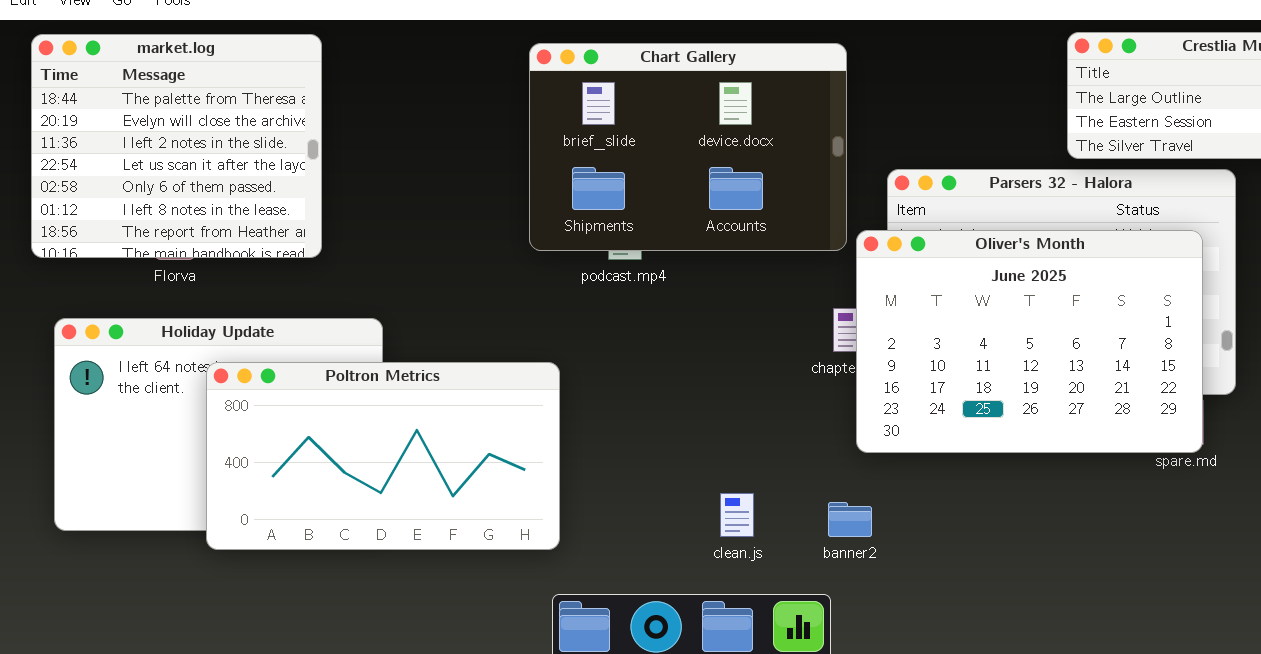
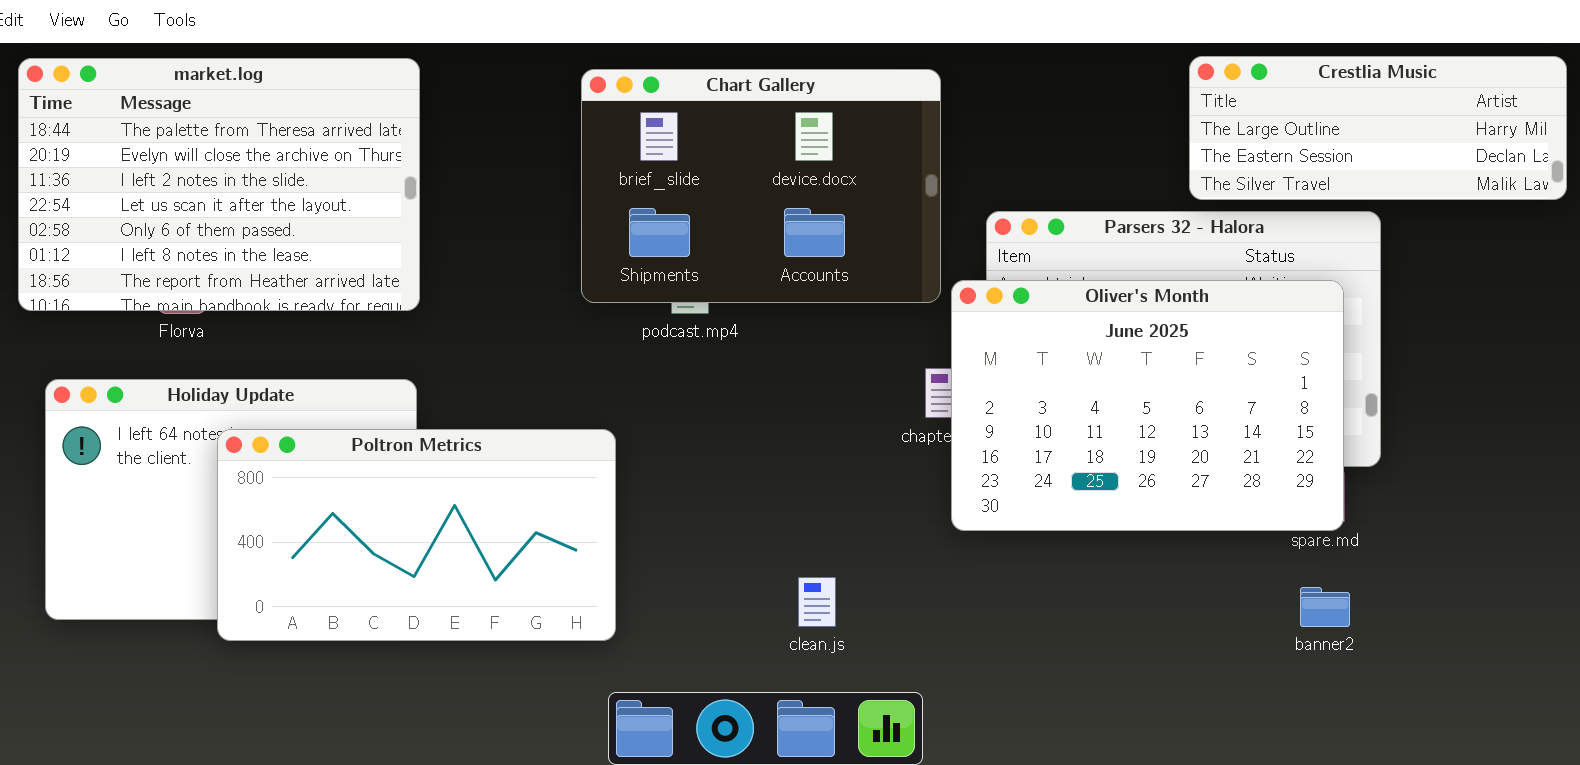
market.log: [31,34,322,258] -> [18,58,420,311], resized
banner2: [828,502,872,537] -> [1300,587,1350,627], moved

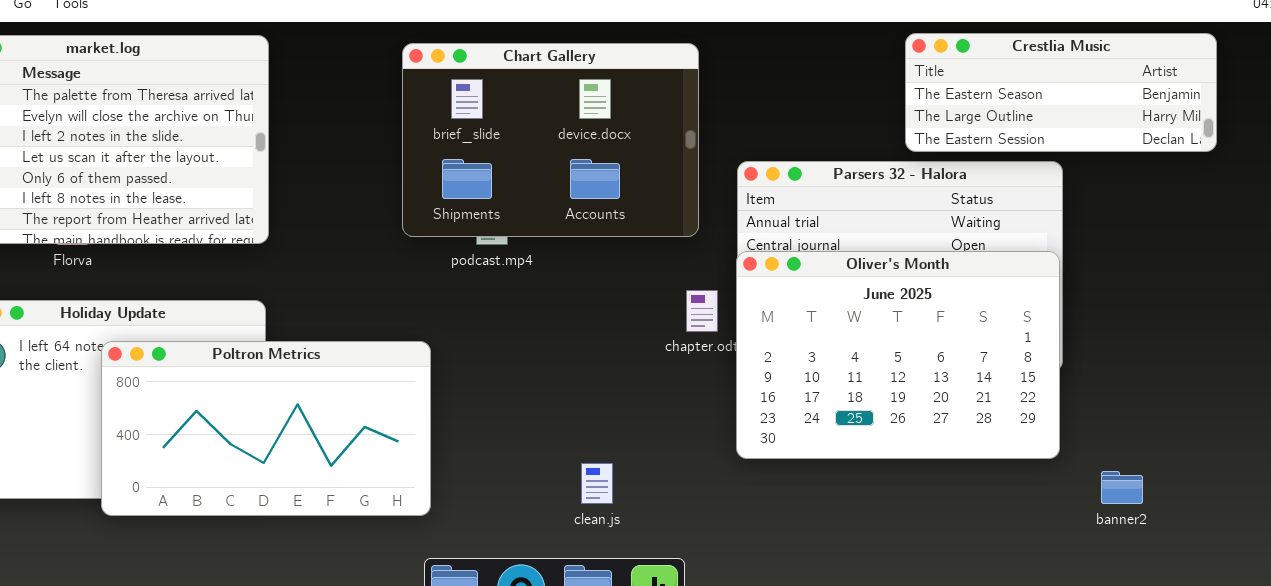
Crestlia Music: [1189,56,1567,200] -> [905,33,1217,152], scrolled up 1 row
Oliver's Month: [951,280,1344,531] -> [736,251,1060,459], moved
banner2: [1300,587,1350,627] -> [1101,471,1143,504], moved

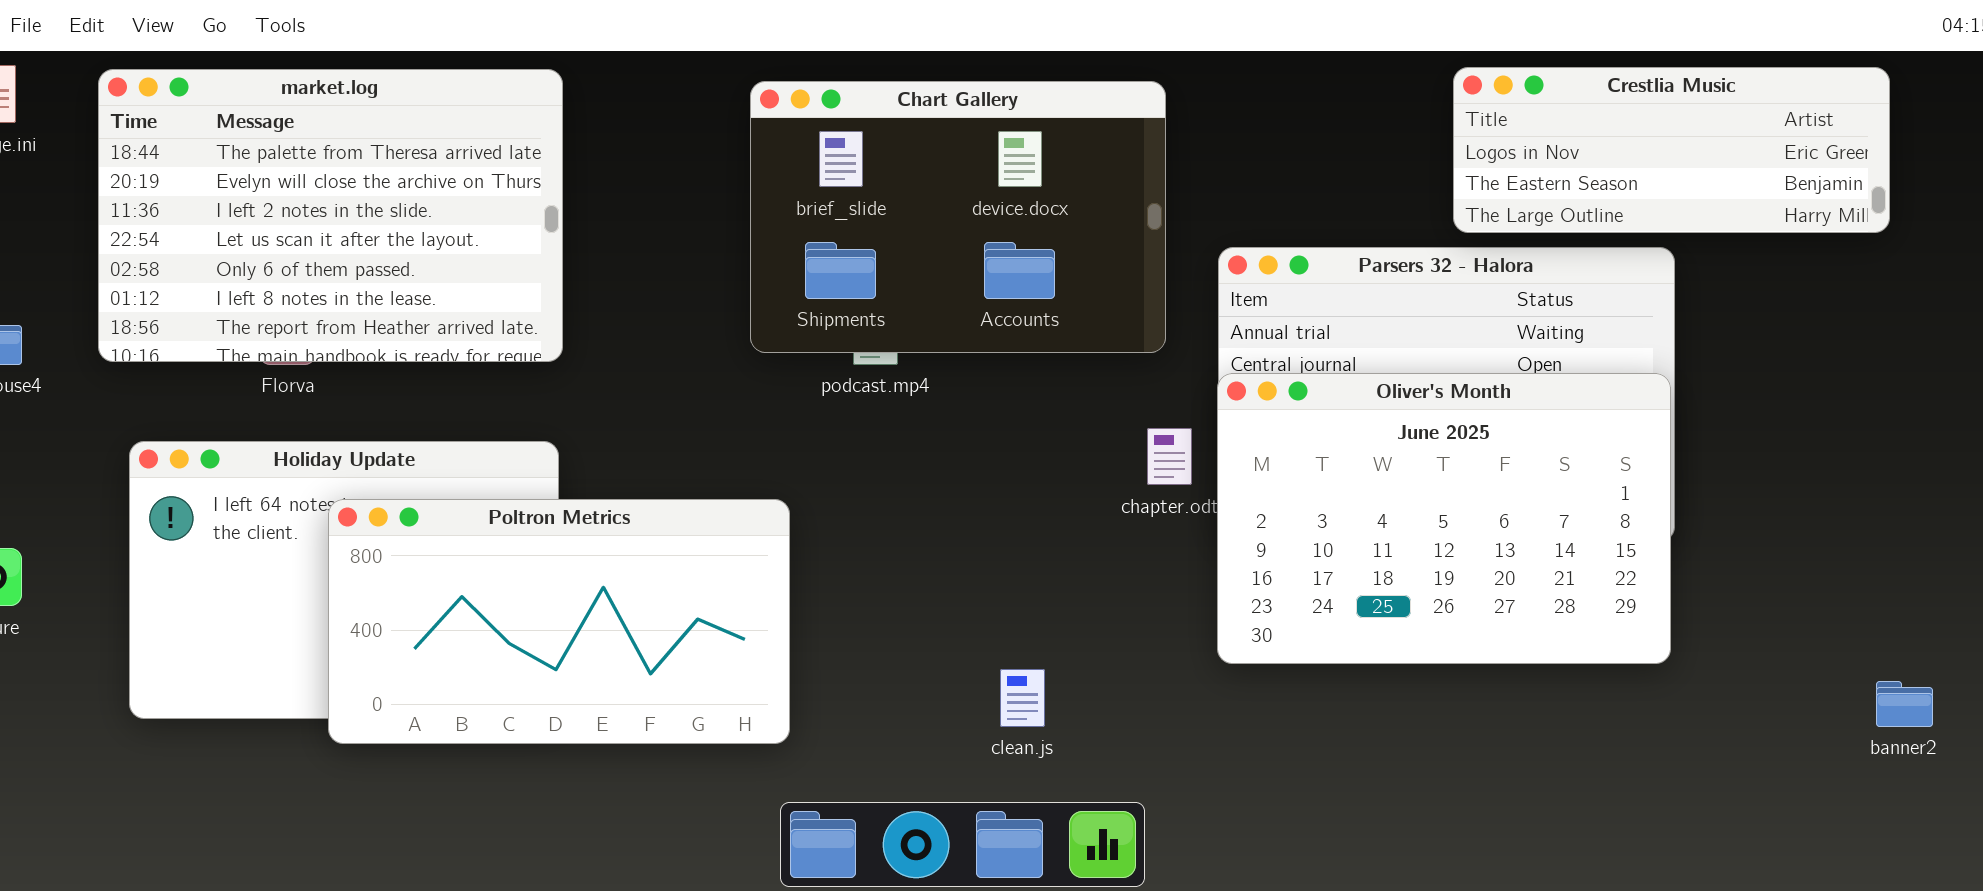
Crestlia Music: [905,33,1217,152] -> [1453,67,1890,233], scrolled up 1 row
banner2: [1101,471,1143,504] -> [1876,681,1933,727], moved

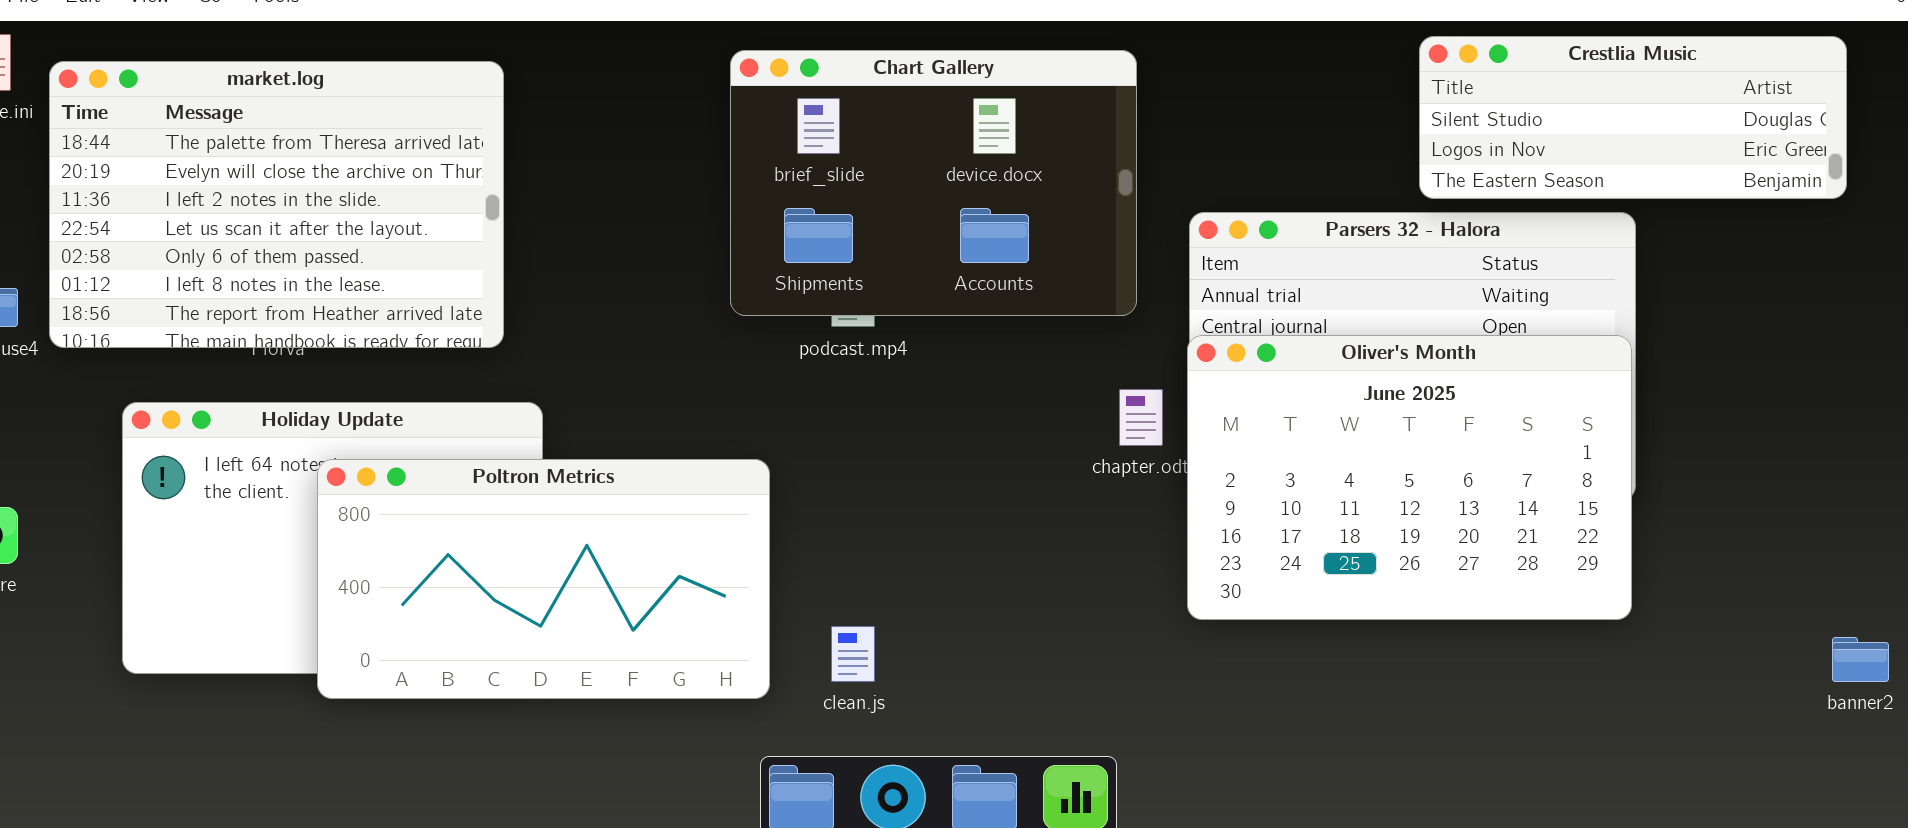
Crestlia Music: [1453,67,1890,233] -> [1419,36,1847,199], scrolled up 1 row
market.log: [98,69,563,362] -> [49,61,504,348], moved
clean.js: [1000,669,1045,727] -> [831,626,875,682], moved

